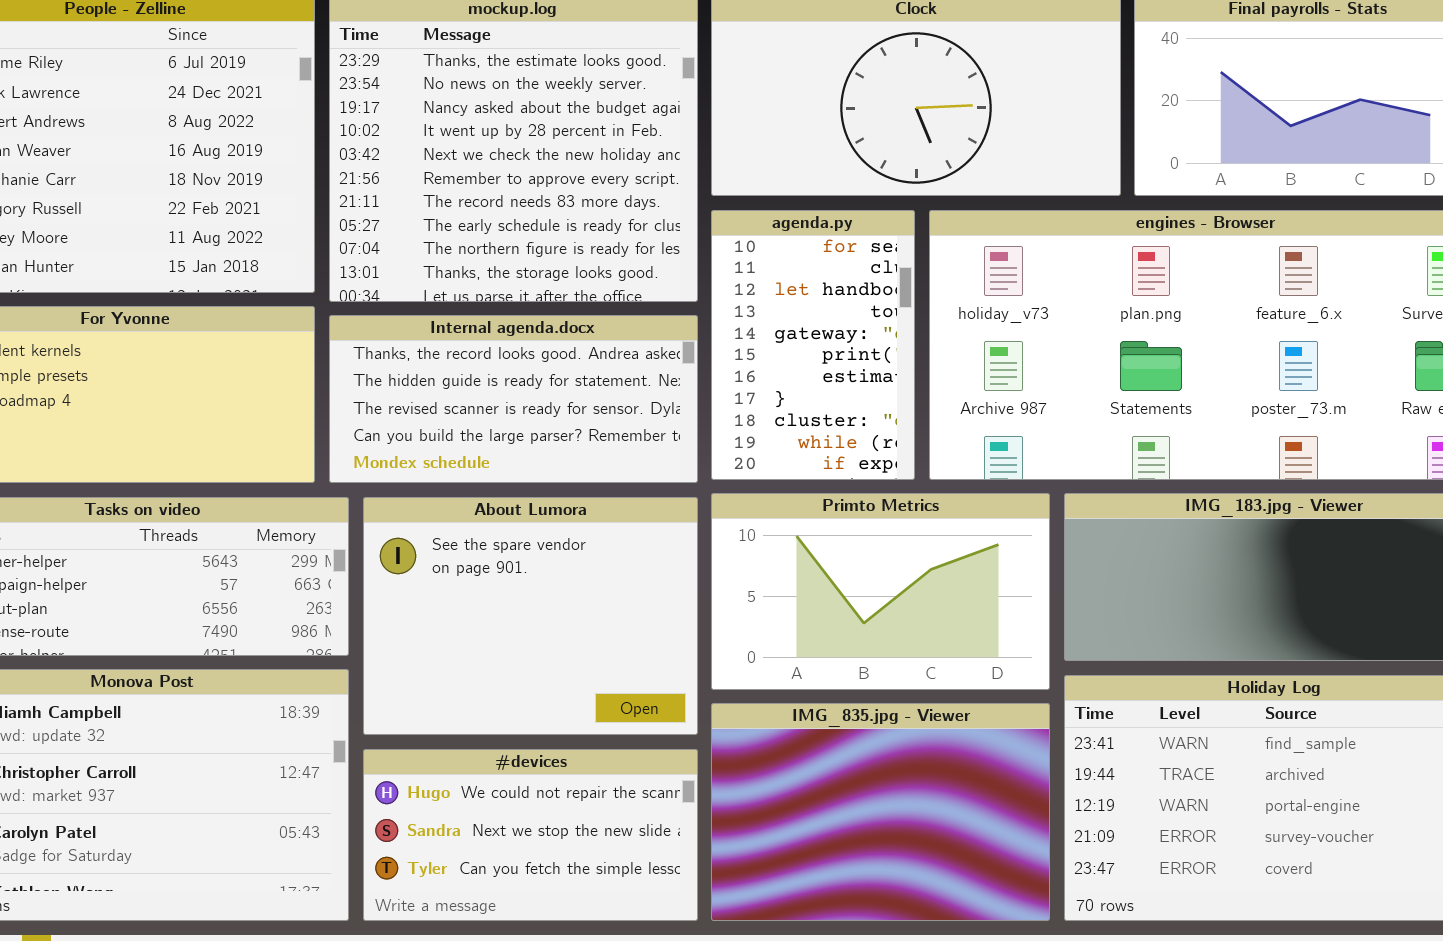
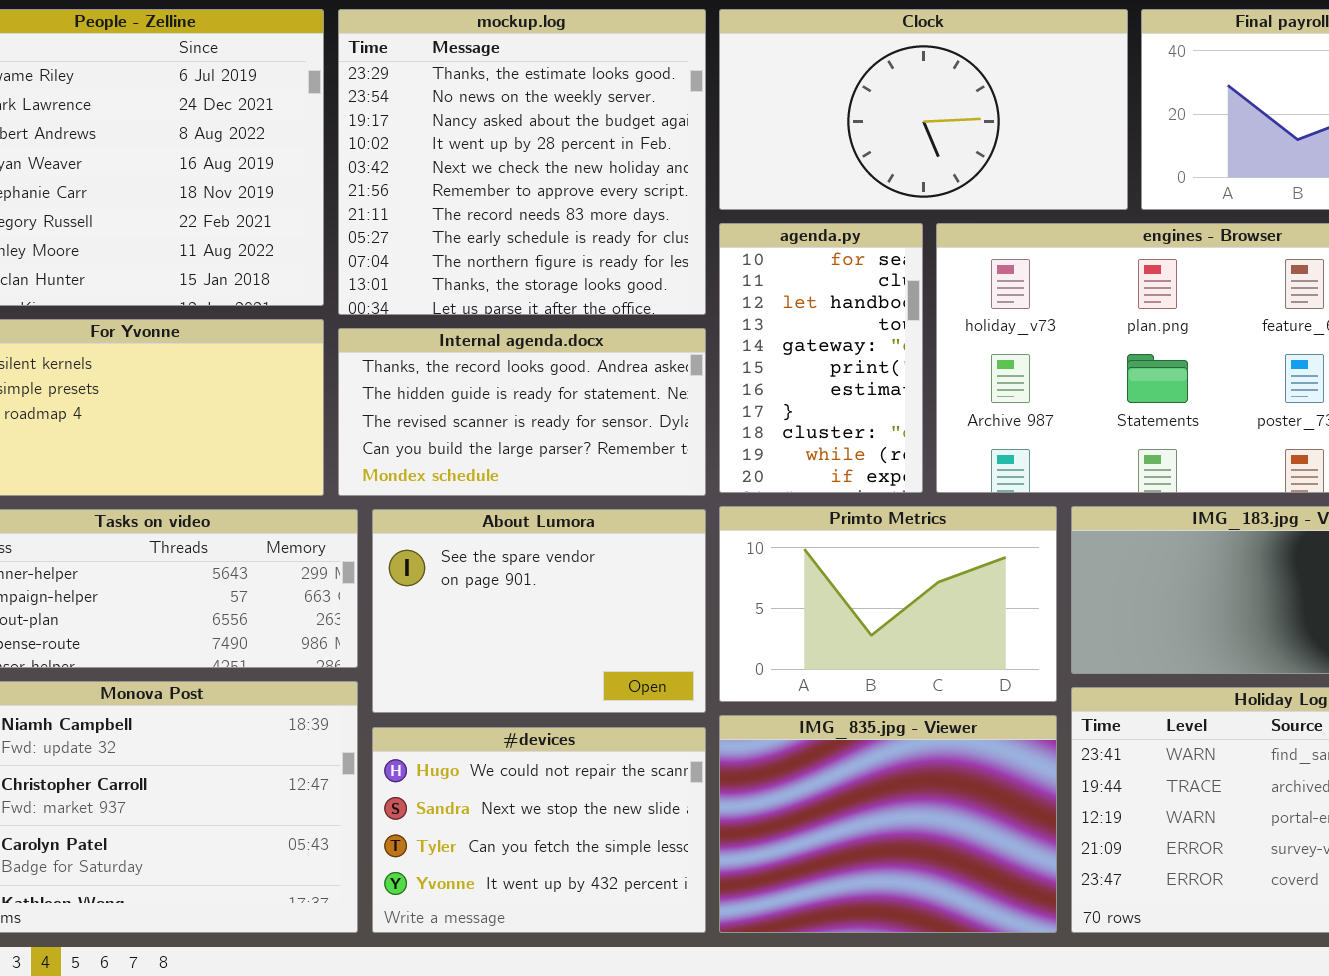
About Lumora: [363,497,698,735] -> [372,509,706,713], resized
#devices: [363,749,698,921] -> [372,727,706,933], resized

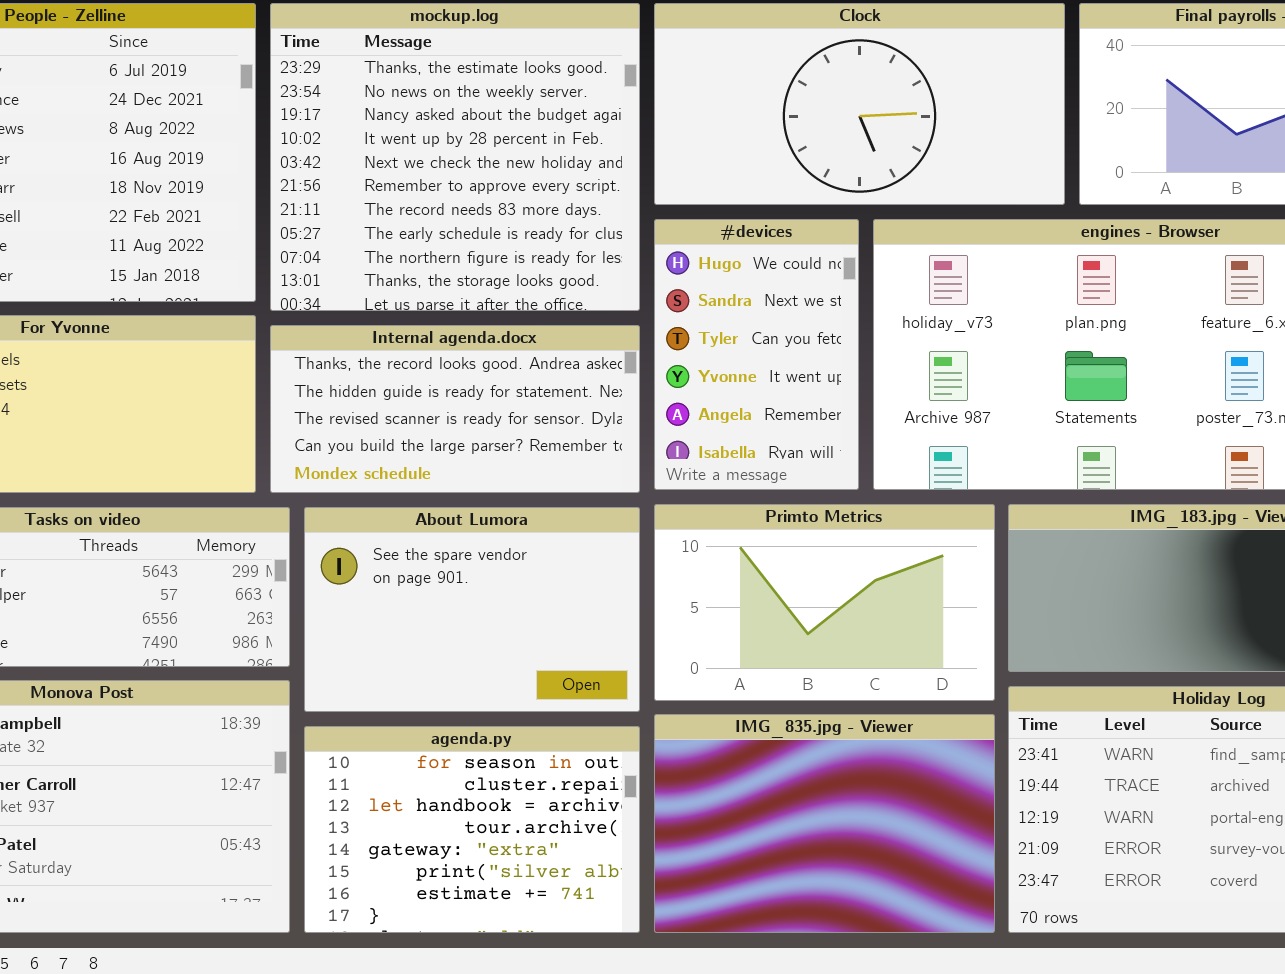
agenda.py: [719,223,923,493] -> [304,726,640,933], moved, resized
#devices: [372,727,706,933] -> [654,219,859,490], moved, resized

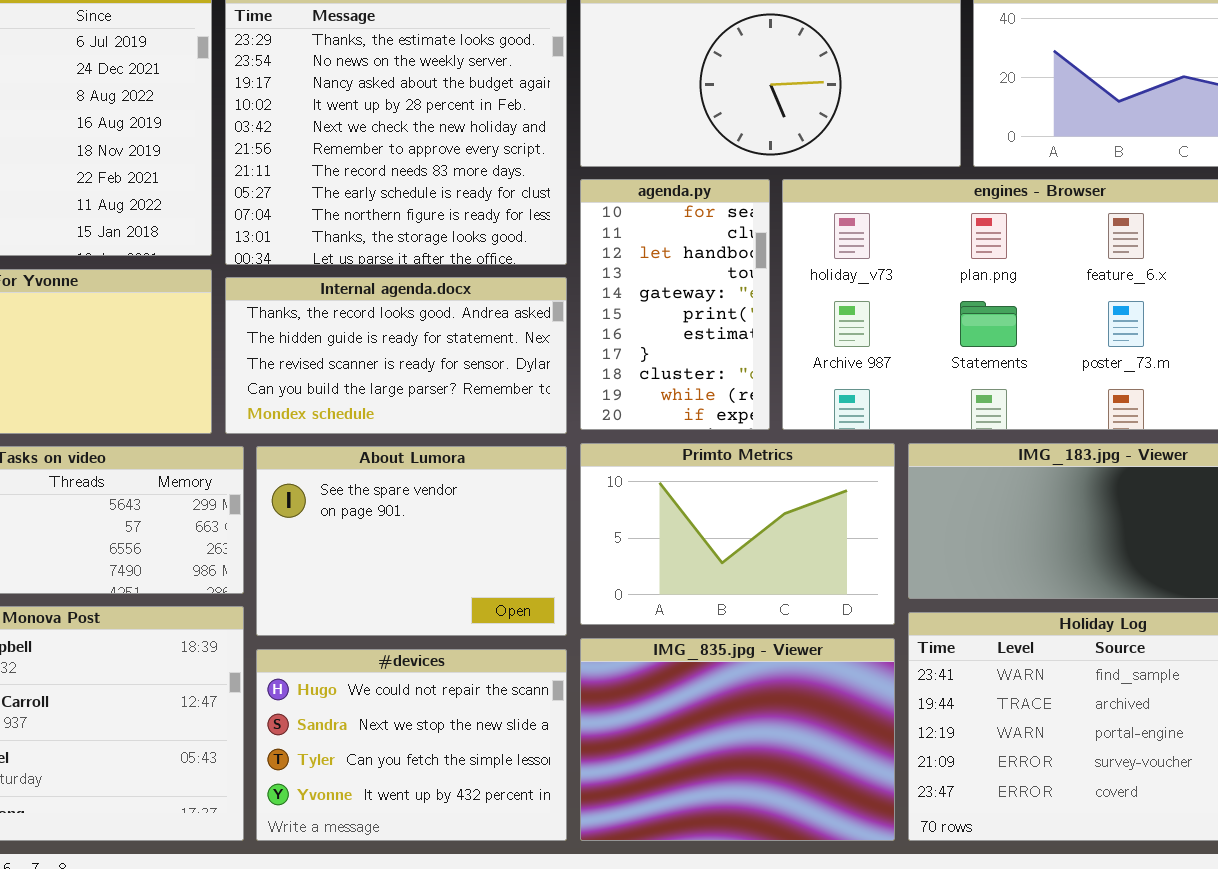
#devices: [654,219,859,490] -> [256,649,567,841], moved, resized
agenda.py: [304,726,640,933] -> [580,179,770,430], moved, resized

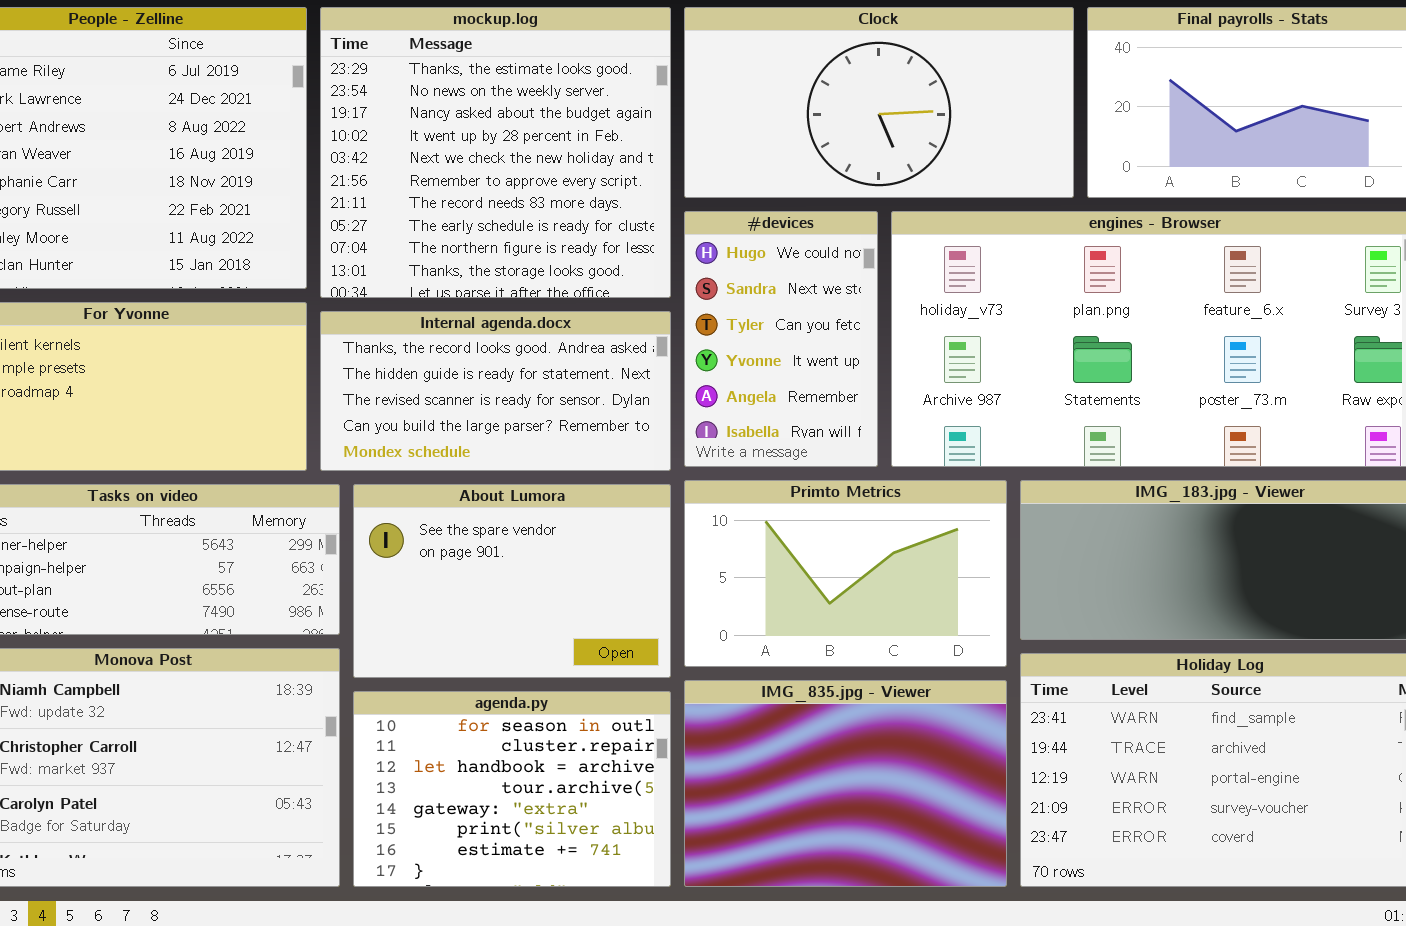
agenda.py: [580,179,770,430] -> [353,691,671,887], moved, resized
#devices: [256,649,567,841] -> [684,211,878,467], moved, resized

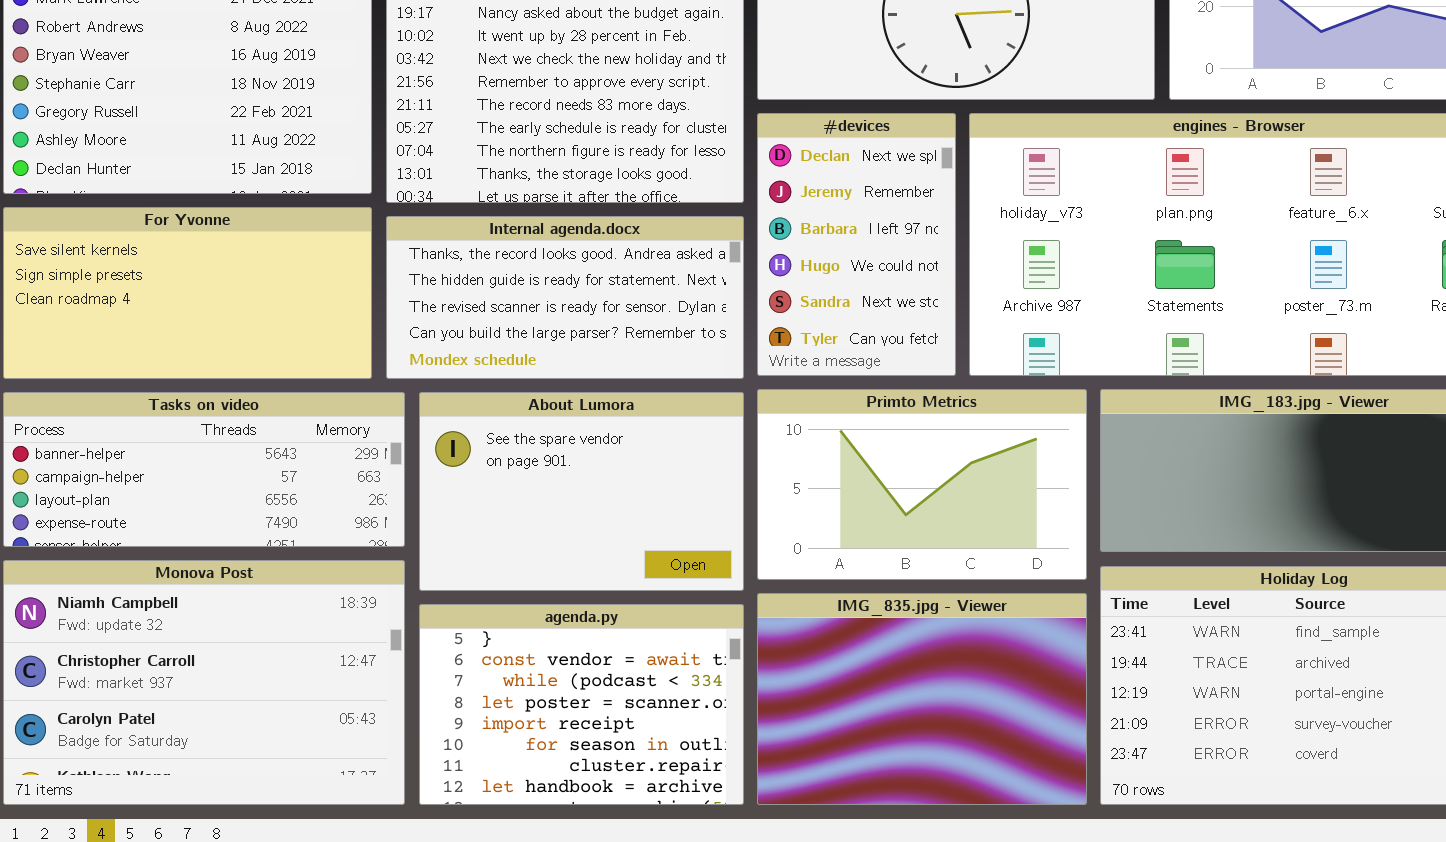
#devices: [684,211,878,467] -> [757,113,956,376], scrolled up 3 rows
agenda.py: [353,691,671,887] -> [419,604,744,805], scrolled up 5 rows

